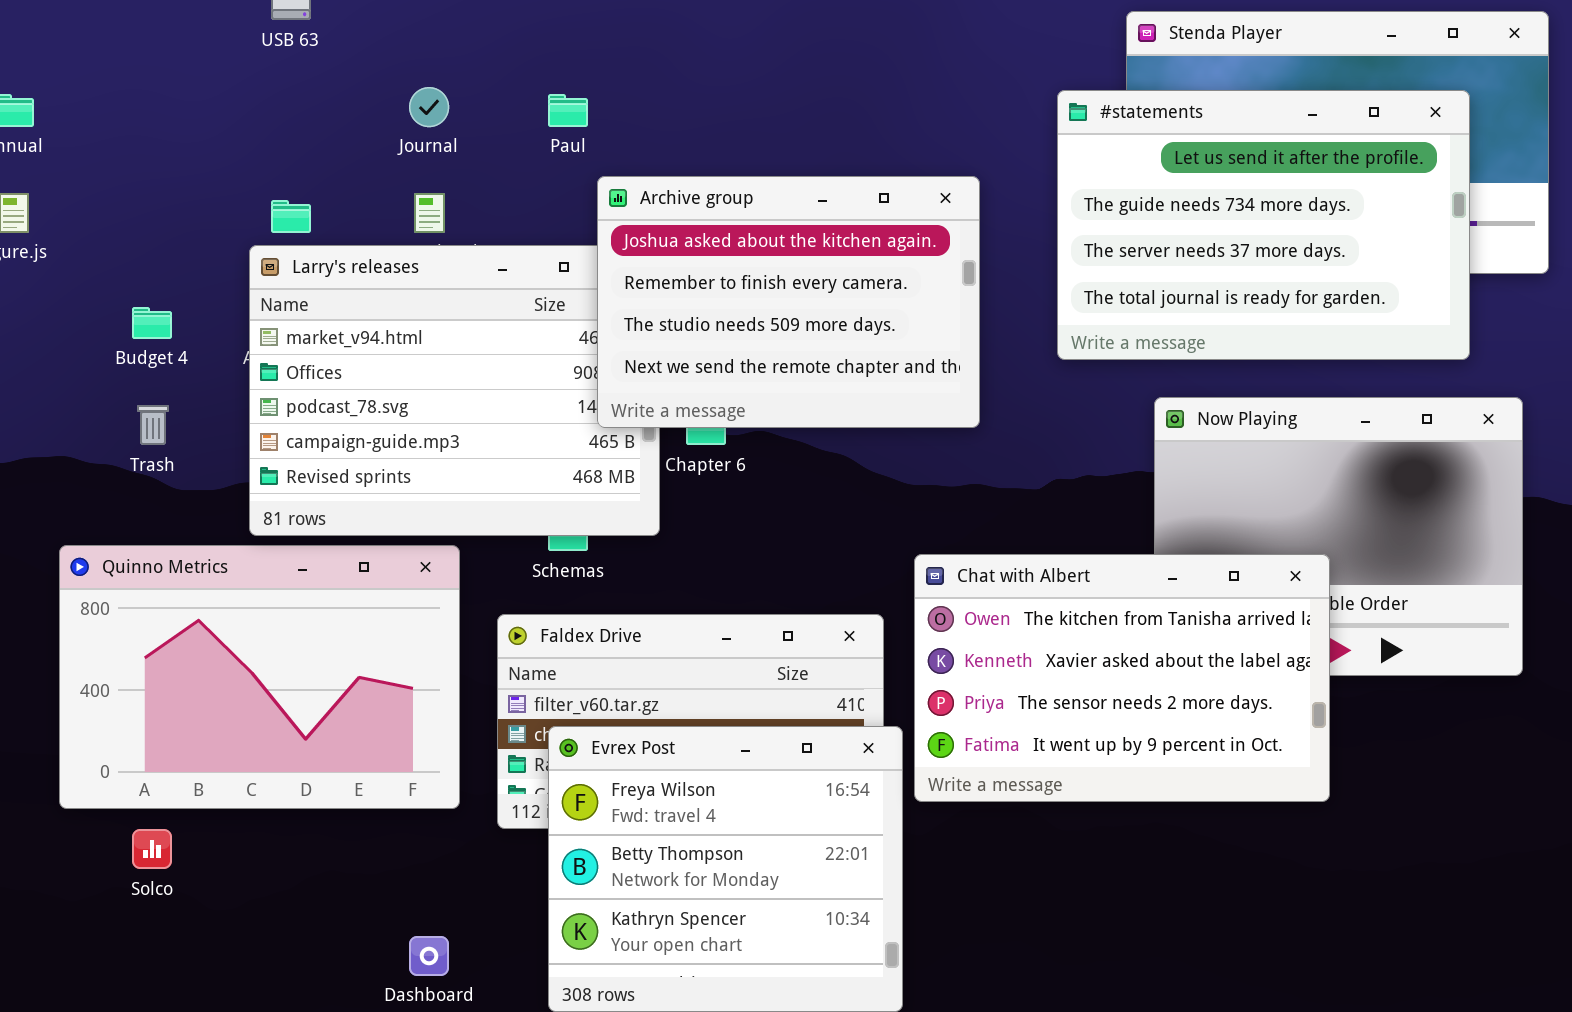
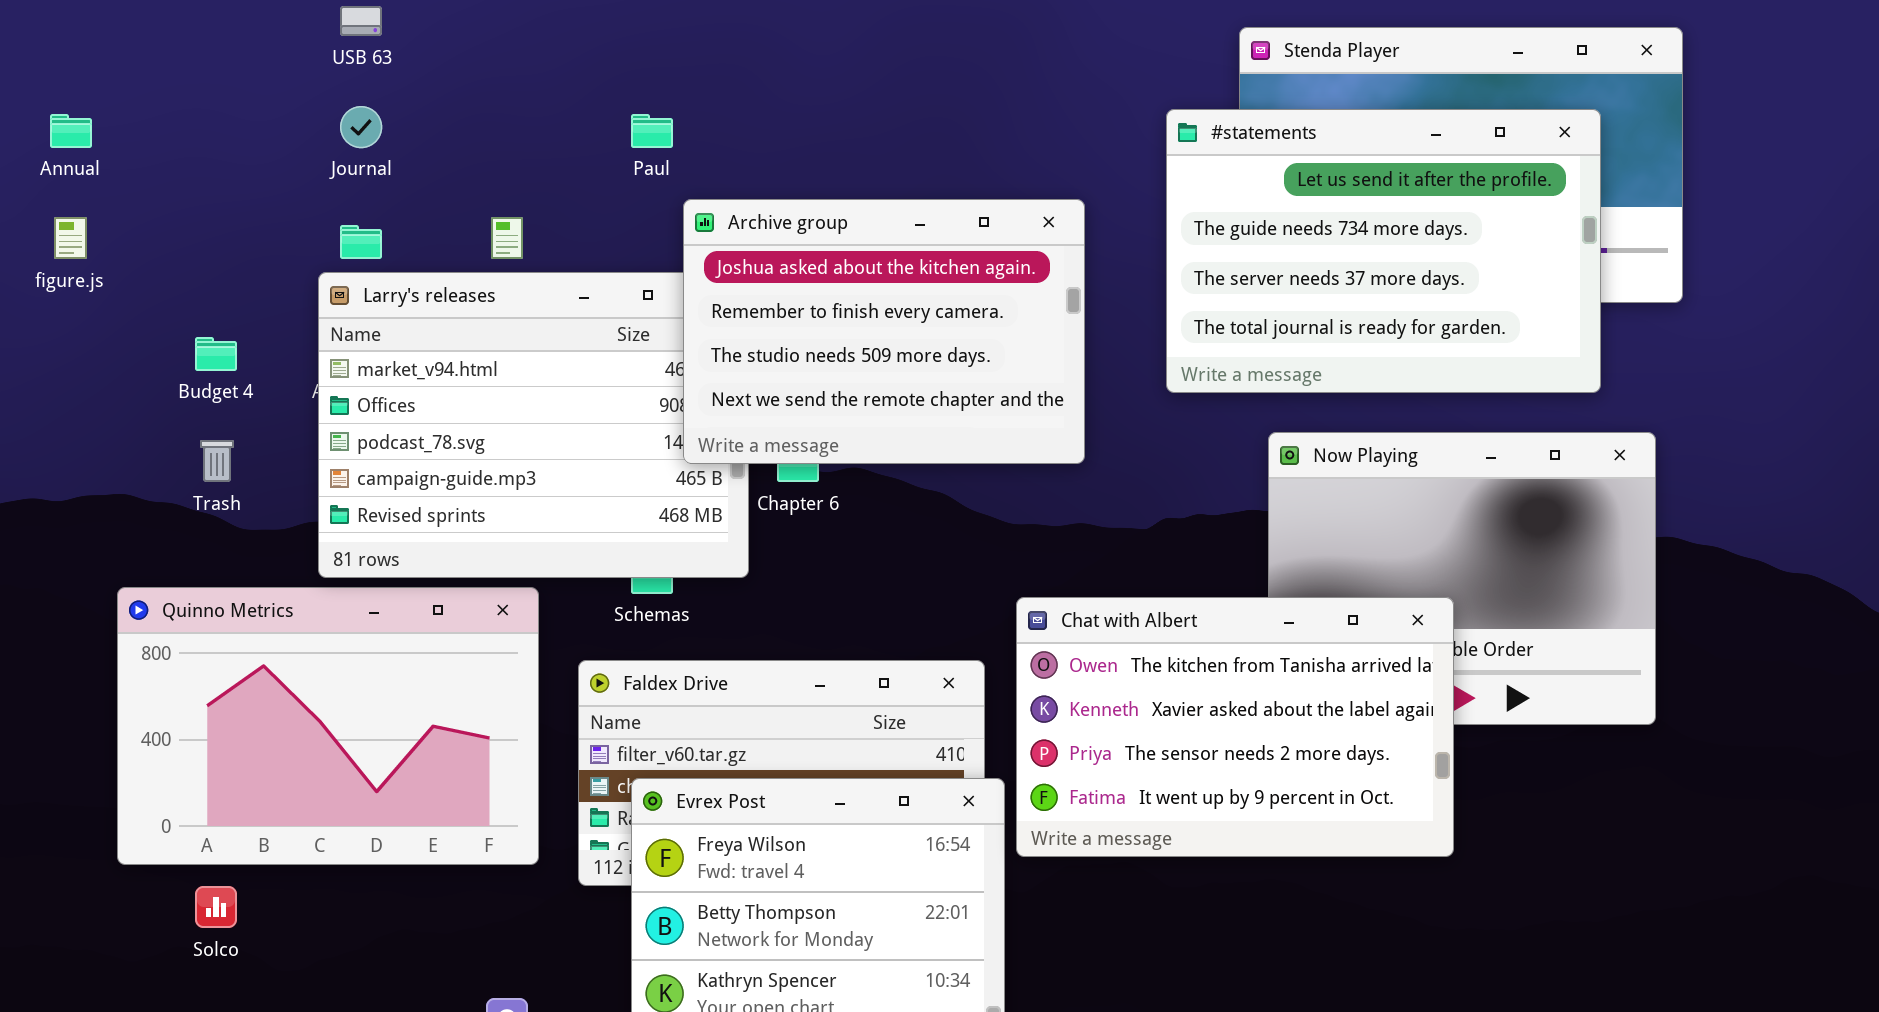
Journal: [409,87,449,127] -> [340,106,382,148], moved

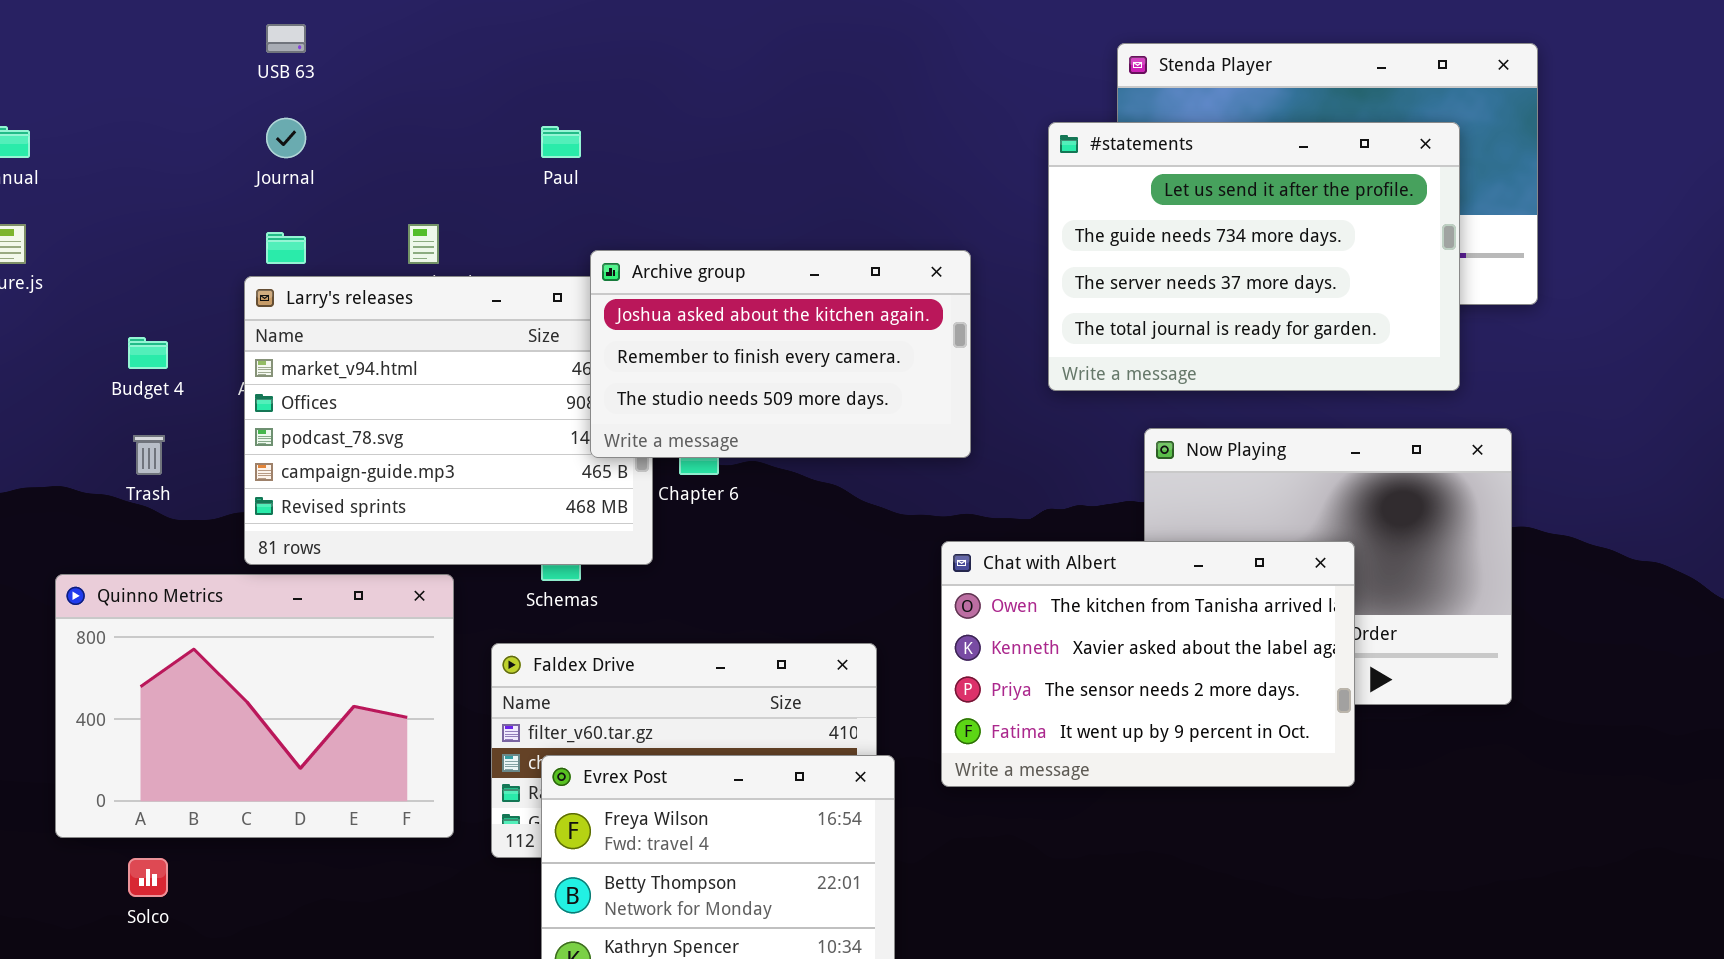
Archive group: [683,199,1085,464] -> [590,250,971,458], resized
Chat with Albert: [1016,597,1454,857] -> [941,541,1355,787], moved

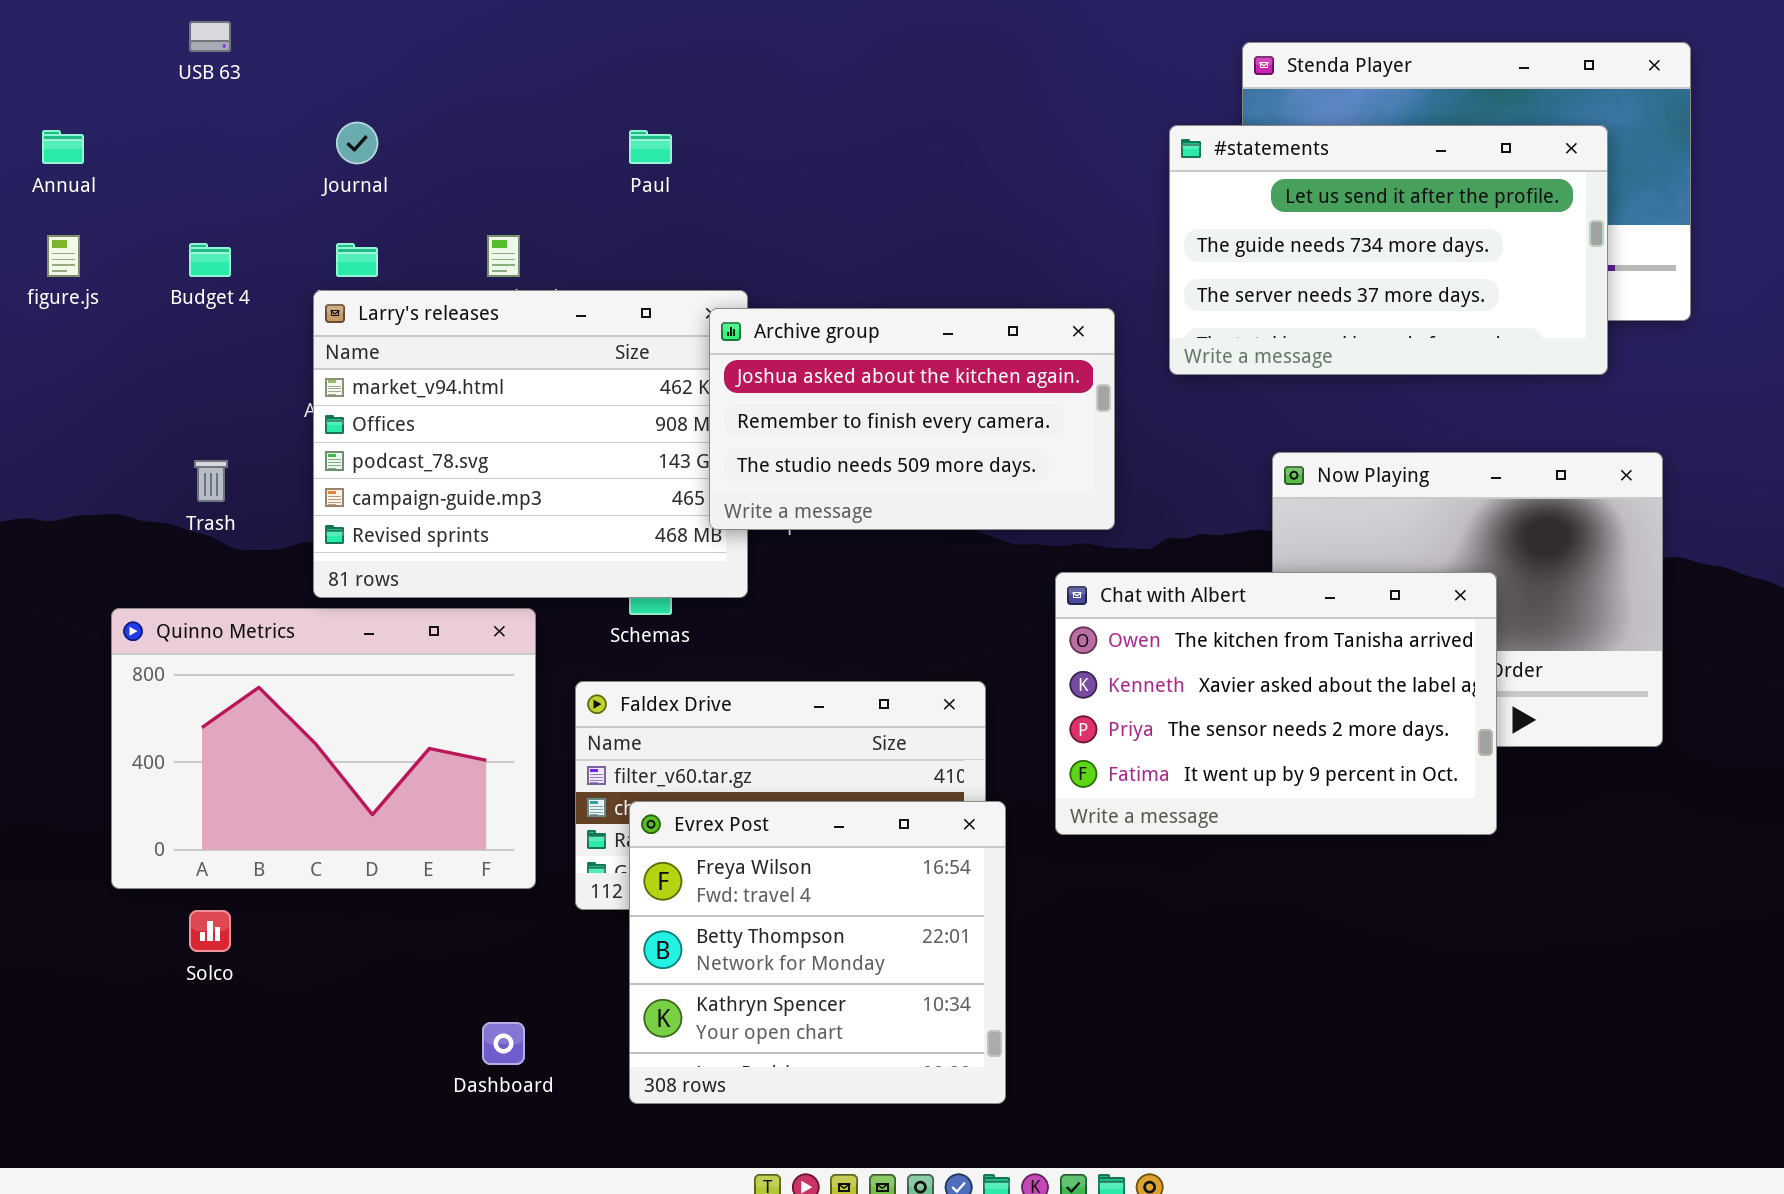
USB 63: [266,24,306,53] -> [189,21,231,52], moved
#statements: [1048,122,1460,391] -> [1169,125,1608,375], resized
Archive group: [590,250,971,458] -> [709,308,1115,530], moved
Budget 4: [128,337,168,369] -> [189,243,231,277], moved

